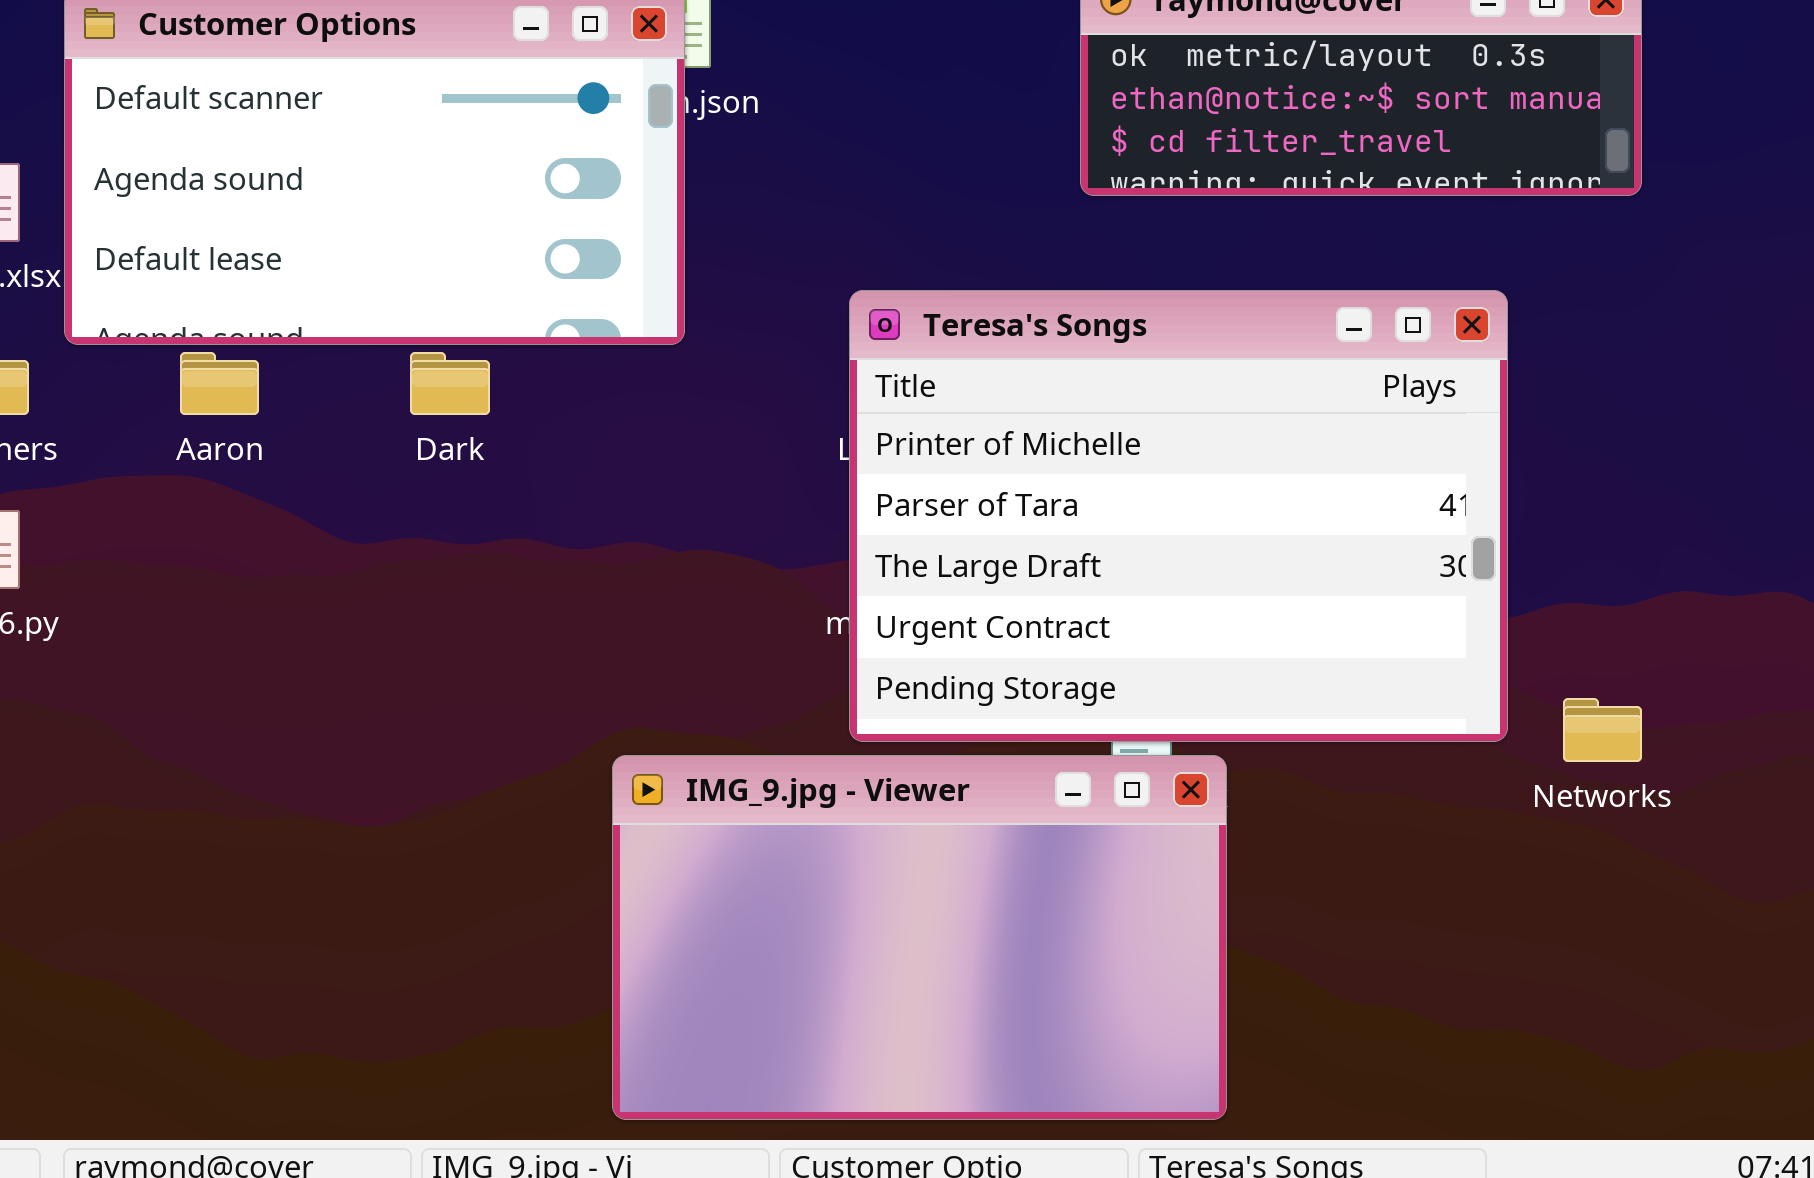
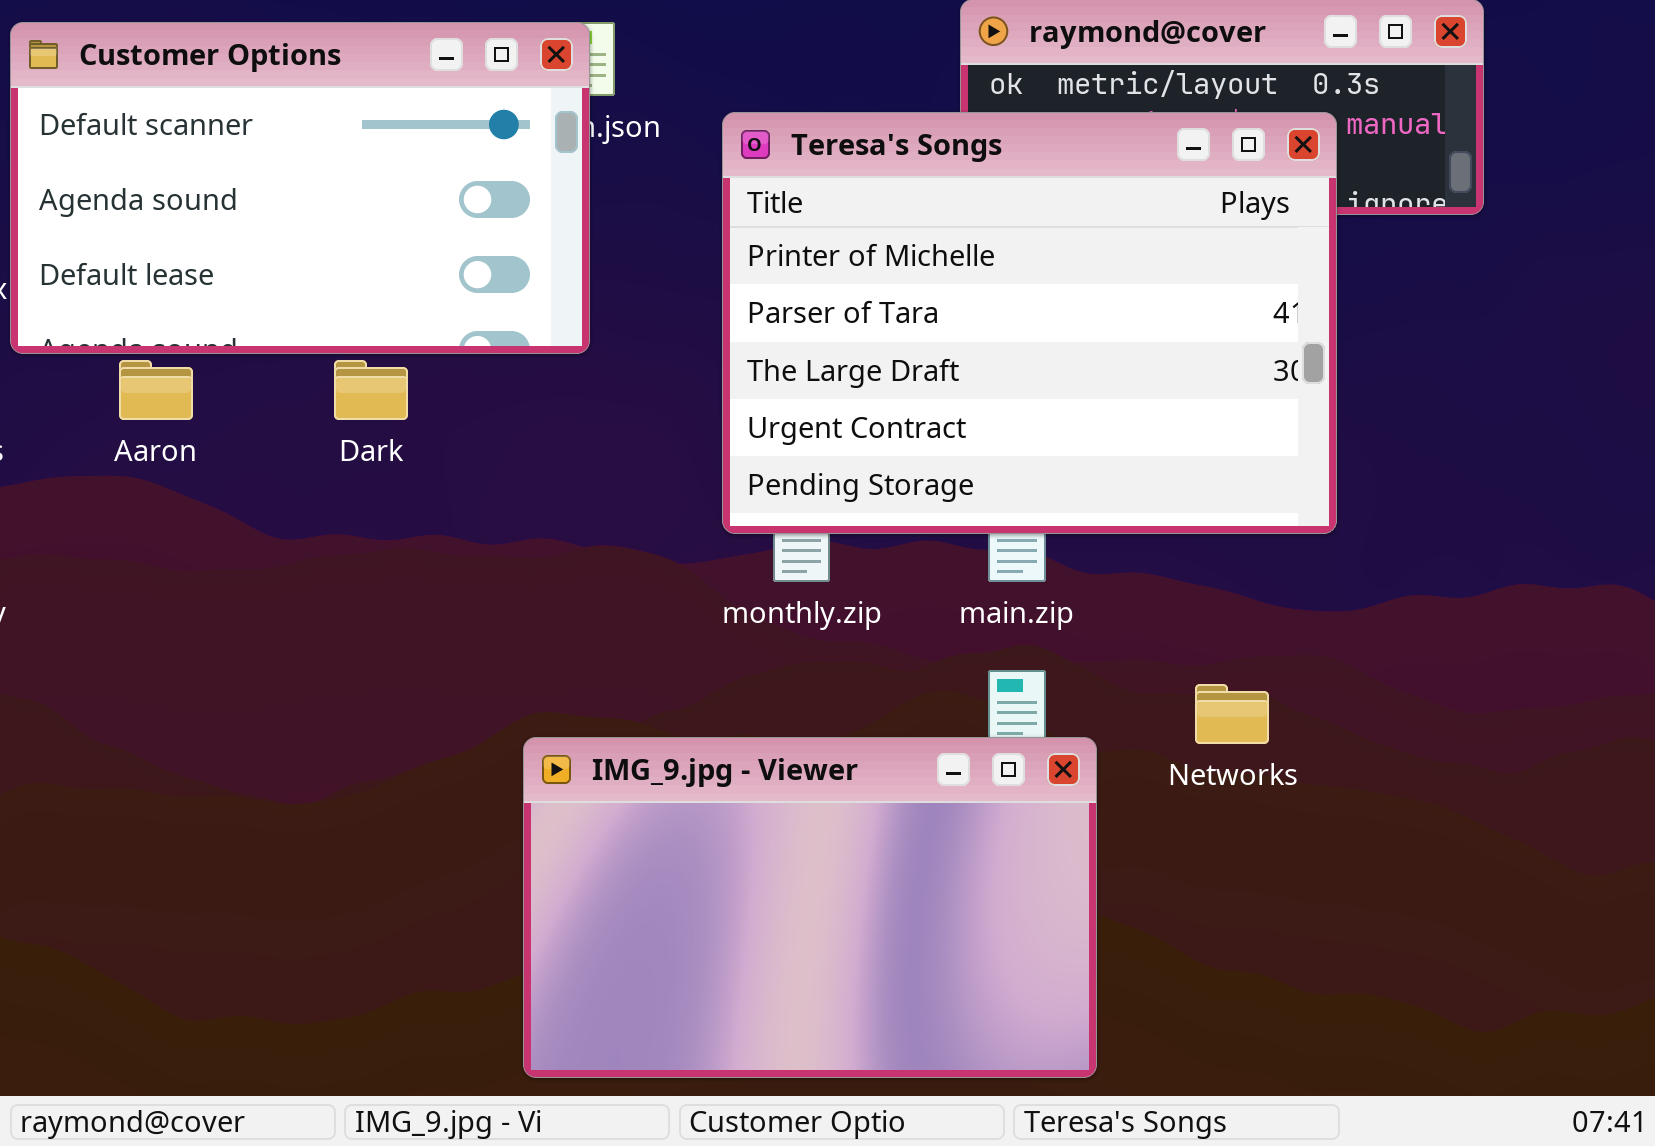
Teresa's Songs: [849,290,1508,742] -> [722,112,1337,534], moved
Networks: [1563,698,1642,762] -> [1195,684,1269,744], moved

